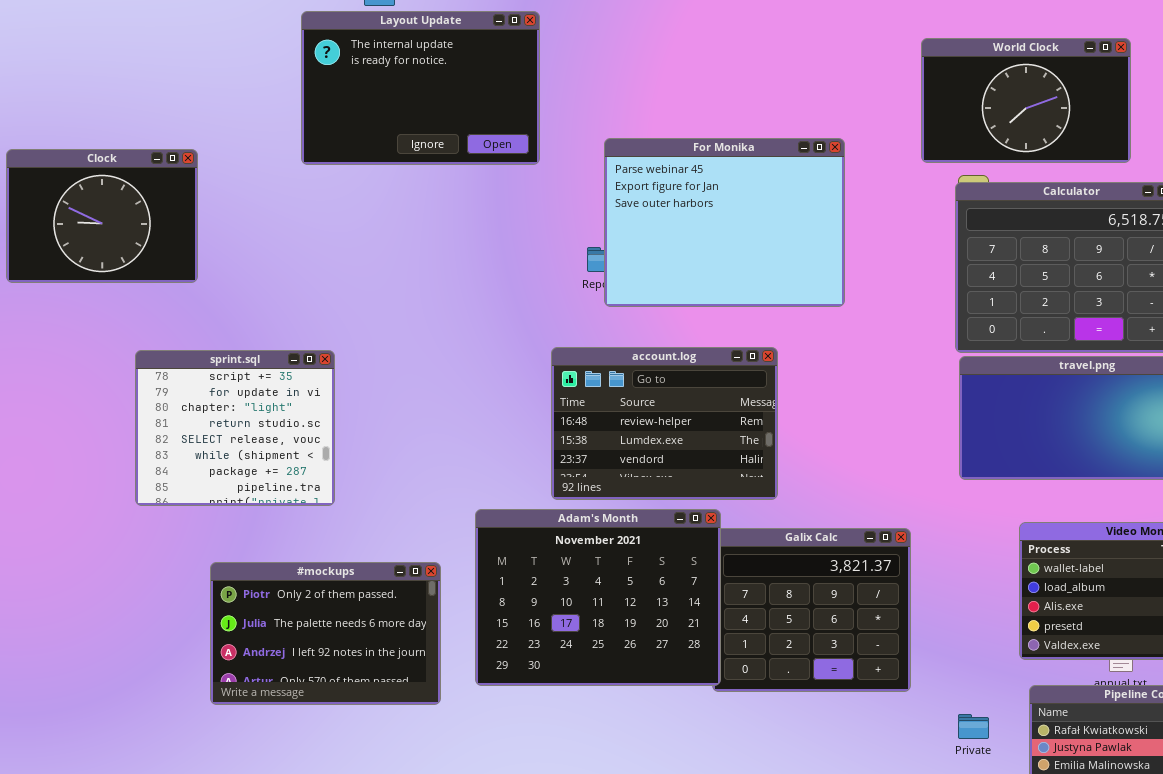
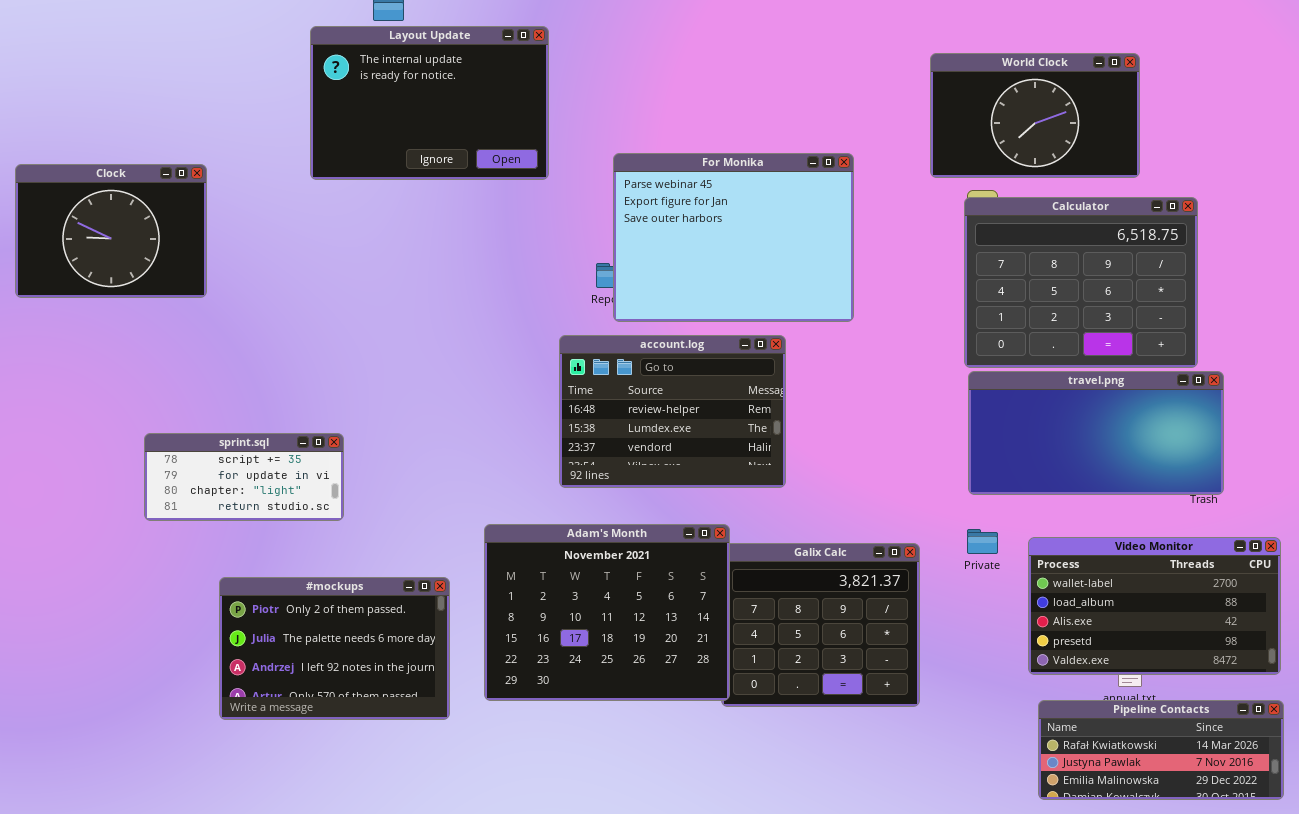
account.log: [551,347,778,500] -> [559,335,786,488], moved
sprint.sql: [135,350,335,506] -> [144,433,344,521], resized
Private: [958,714,989,739] -> [967,529,998,554], moved

